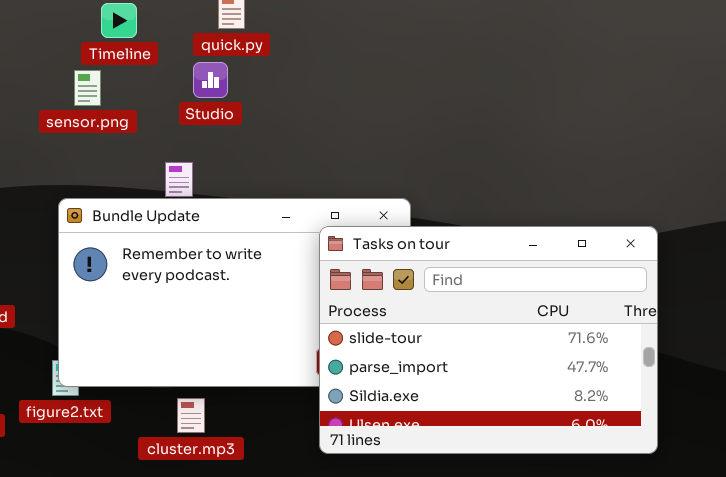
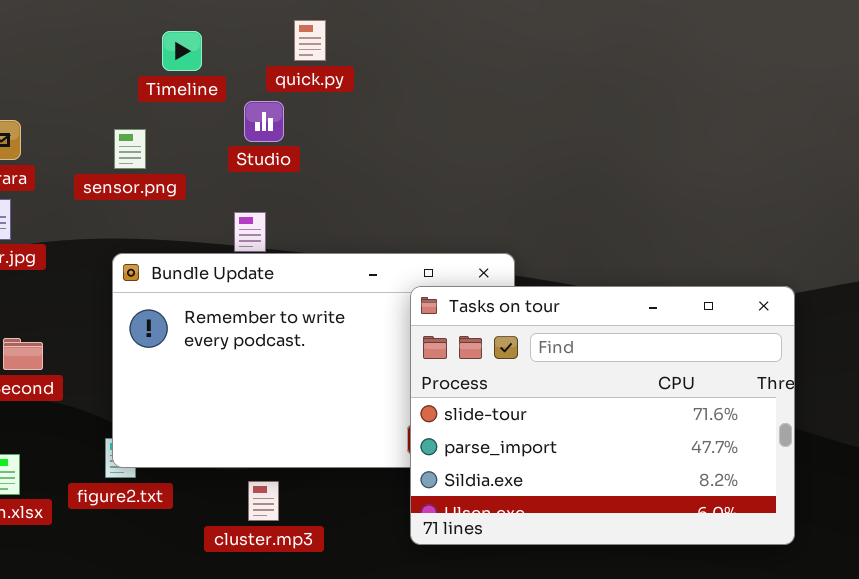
Studio: [193,62,228,98] -> [244,101,284,142], moved
sensor.png: [74,70,101,106] -> [114,129,146,169], moved

